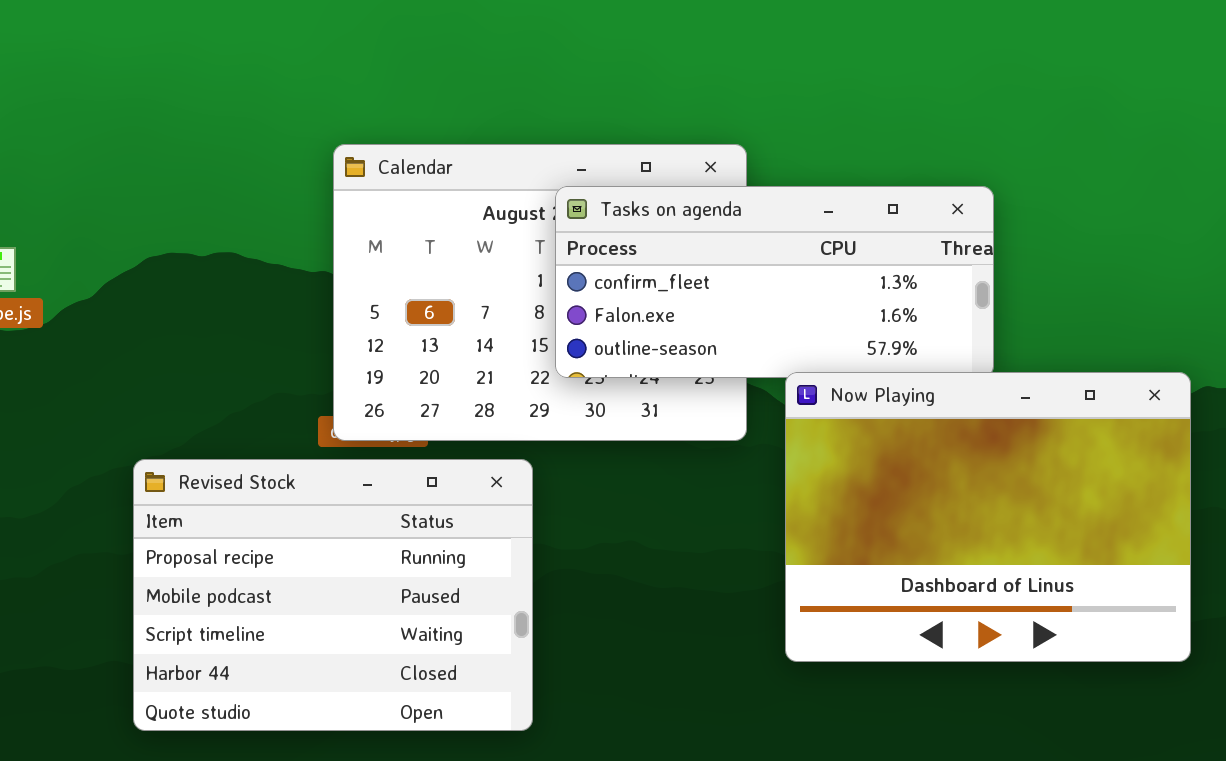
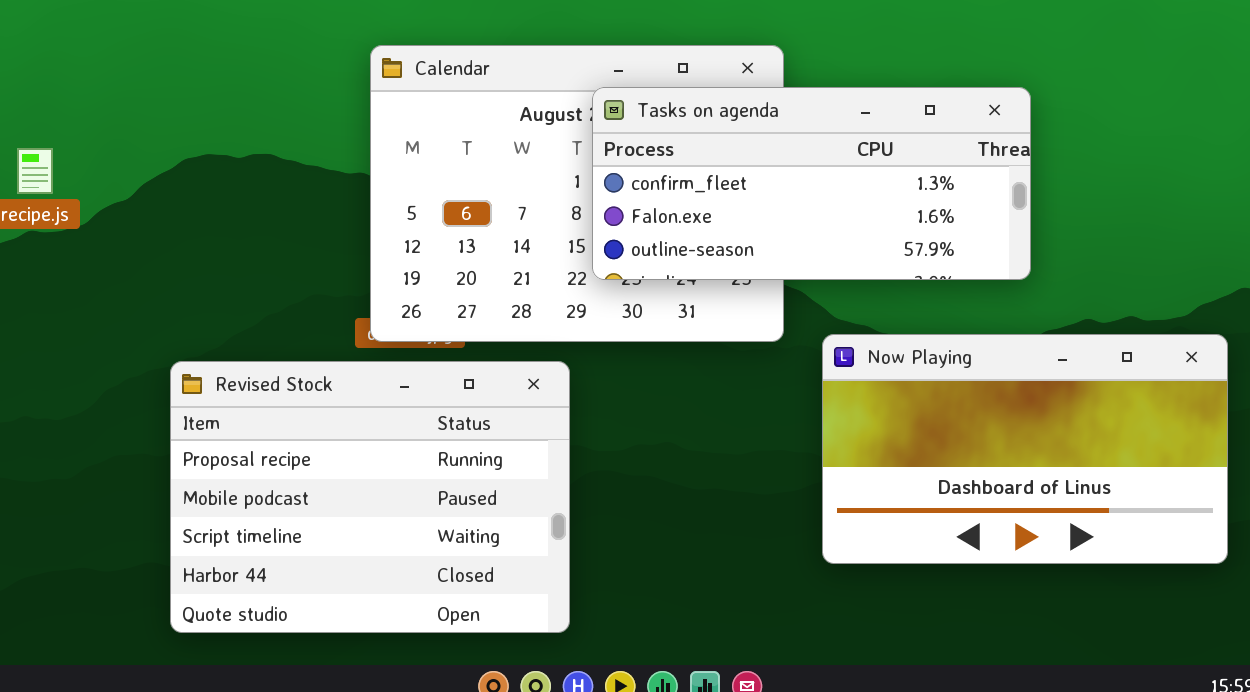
Now Playing: [785,372,1191,662] -> [822,334,1228,564], resized

